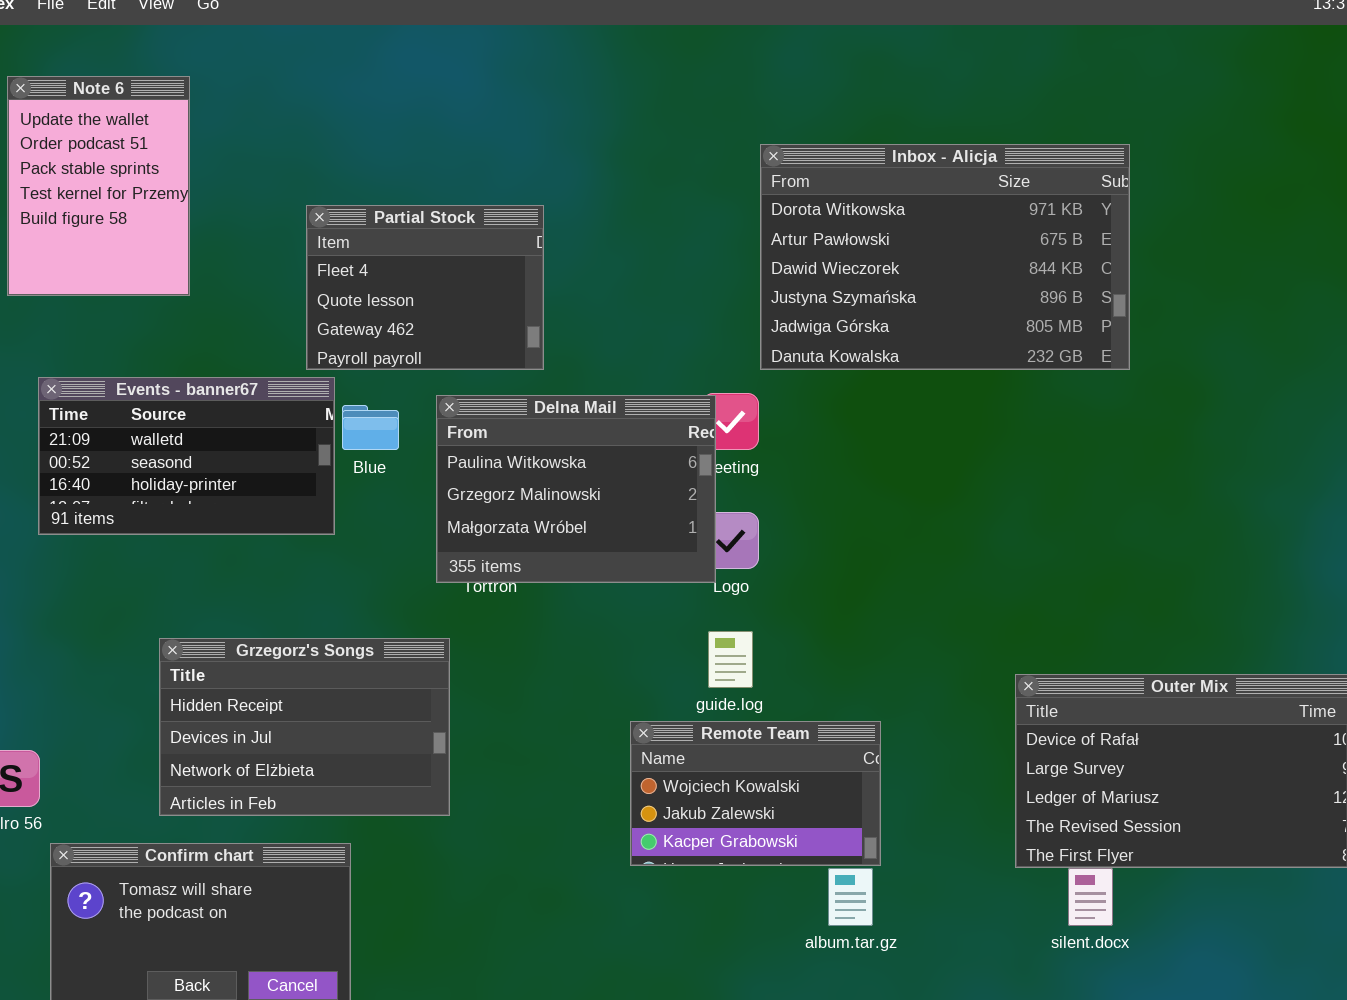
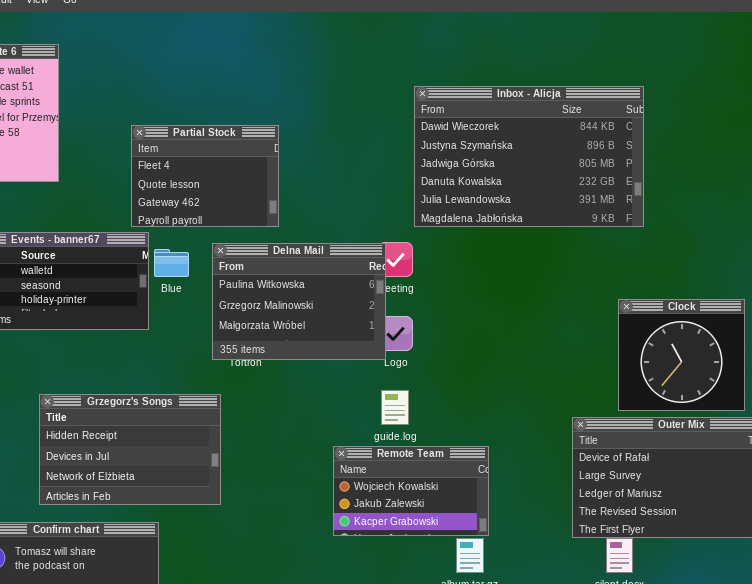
Inbox - Alicja: [760,144,1130,370] -> [414,86,644,227], scrolled down 2 rows
Clock: none -> [618,299,745,411], opened

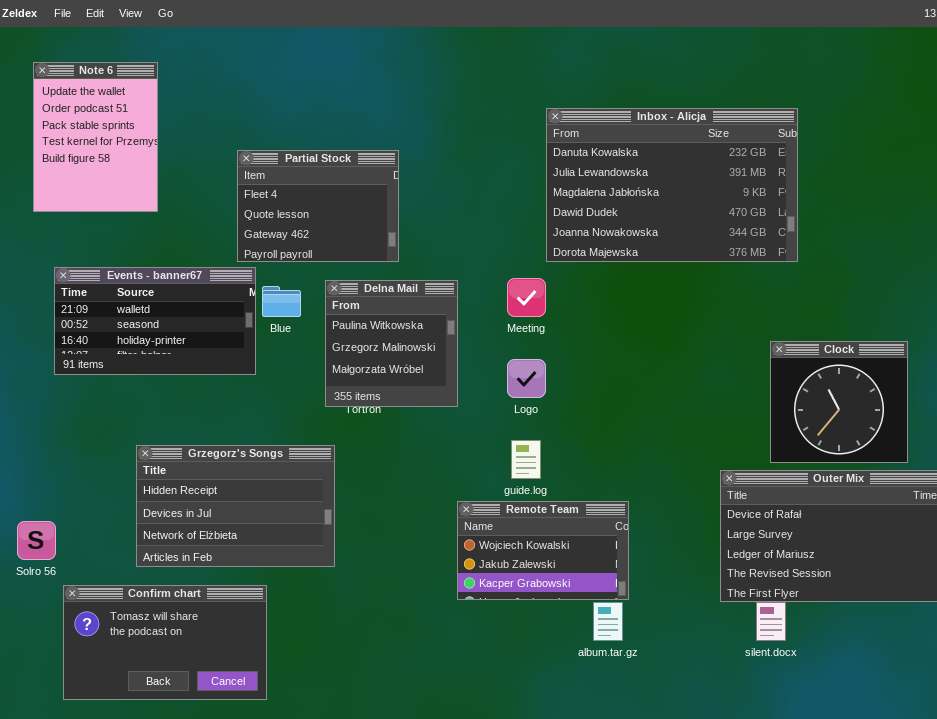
Inbox - Alicja: [414,86,644,227] -> [546,108,798,262], scrolled down 3 rows
Delna Mail: [212,243,386,360] -> [325,280,458,407], resized

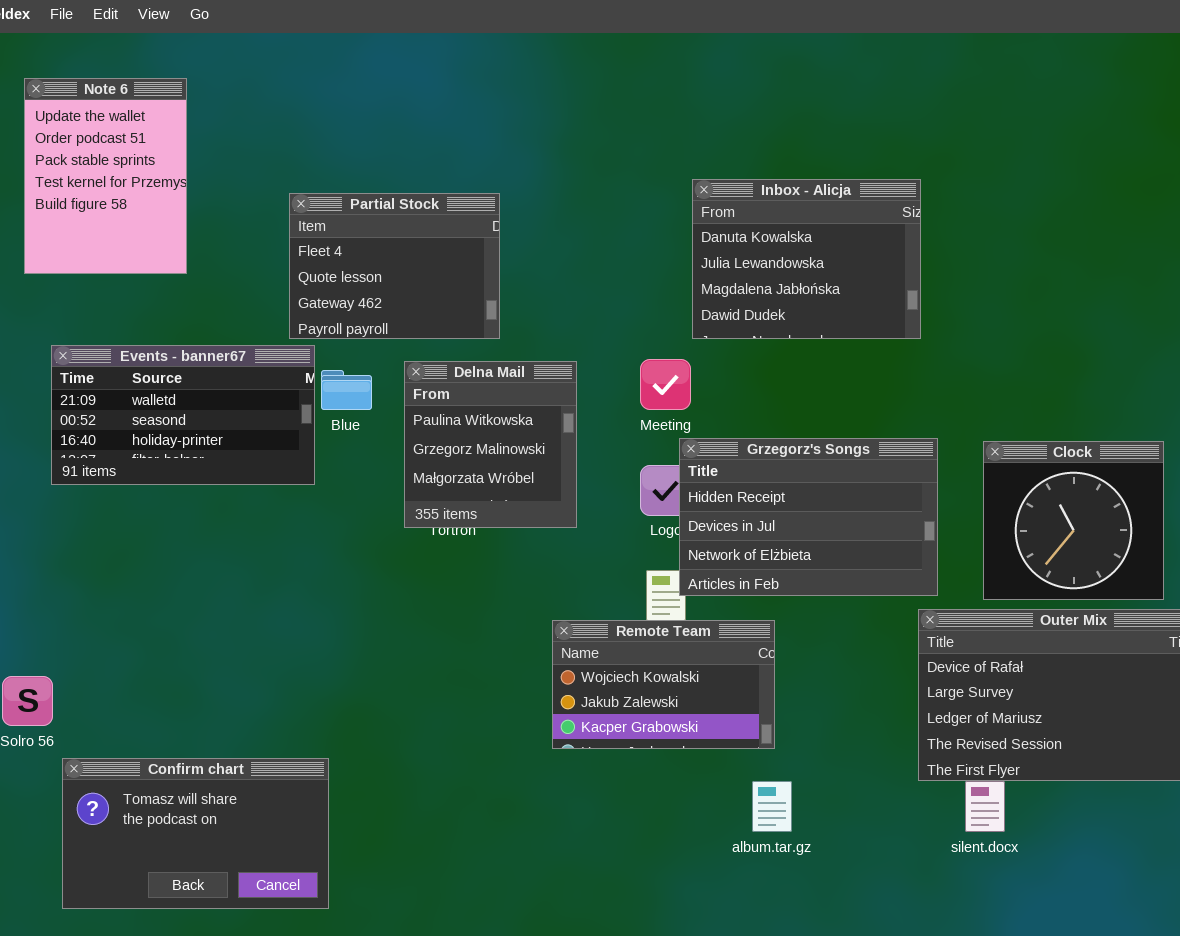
Inbox - Alicja: [546,108,798,262] -> [692,179,921,339], resized
Grzegorz's Songs: [136,445,335,567] -> [679,438,938,596], moved
Remote Team: [457,501,629,600] -> [552,620,775,749], moved

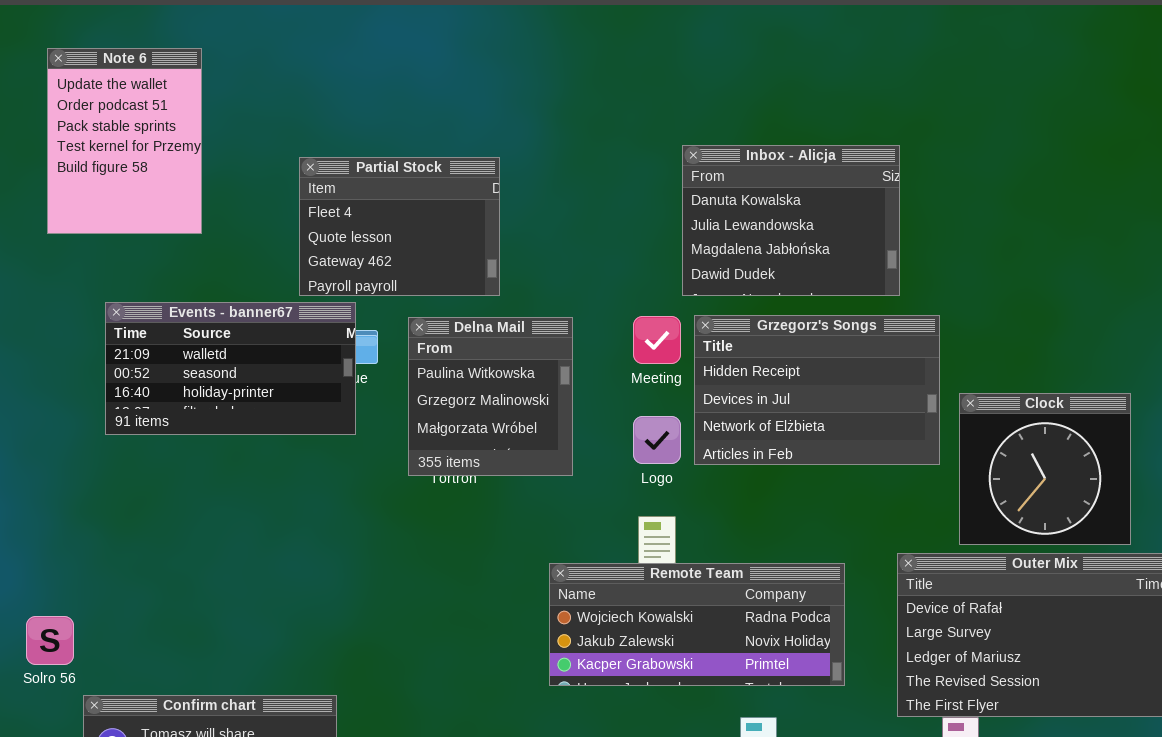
Events - banner67: [51,345,315,485] -> [105,302,356,435], moved
Grzegorz's Songs: [679,438,938,596] -> [694,315,940,465], moved
Remote Team: [552,620,775,749] -> [549,563,845,686], resized

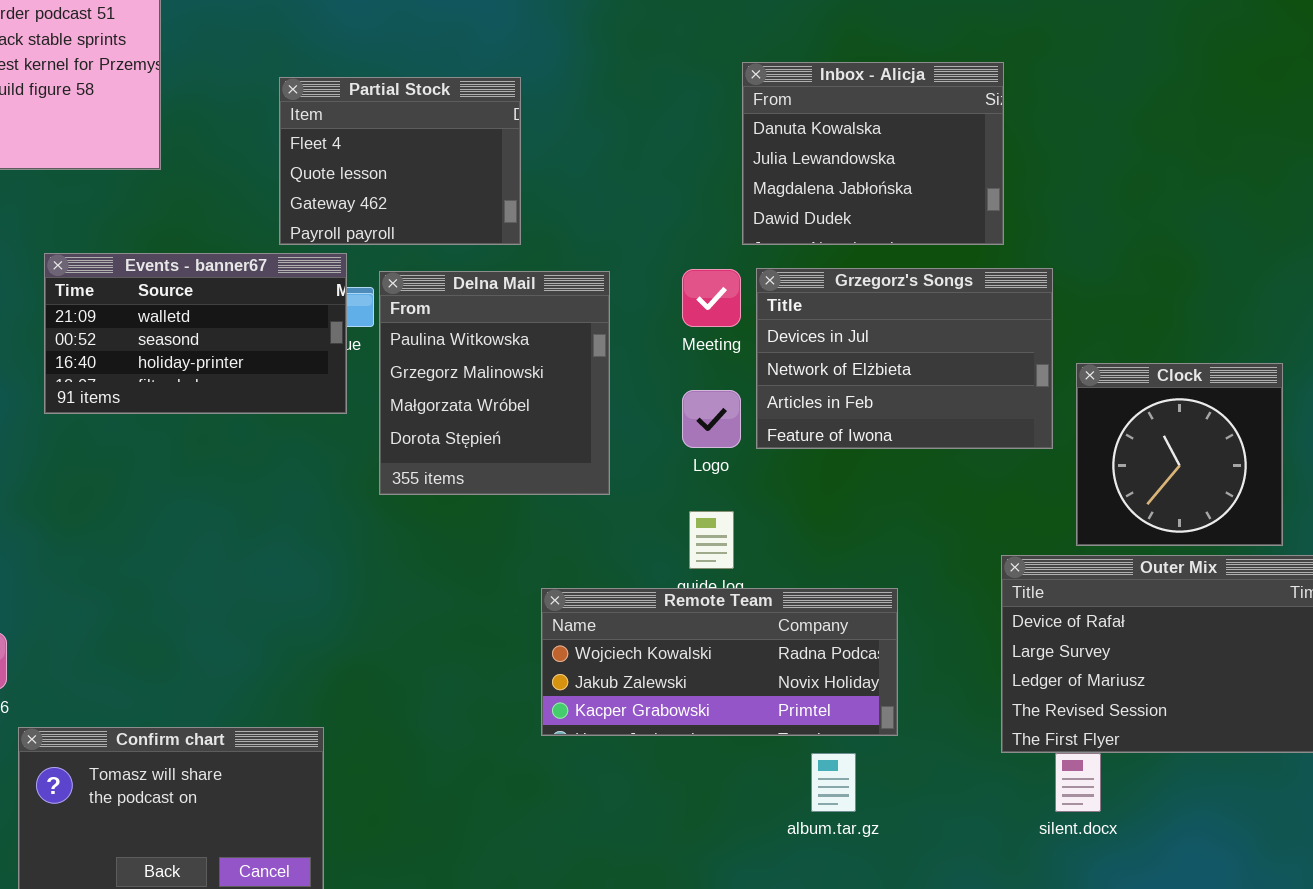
Grzegorz's Songs: [694,315,940,465] -> [756,268,1053,449], scrolled down 1 row
Delna Mail: [408,317,573,476] -> [379,271,610,495], resized
Remote Team: [549,563,845,686] -> [541,588,898,736], moved

